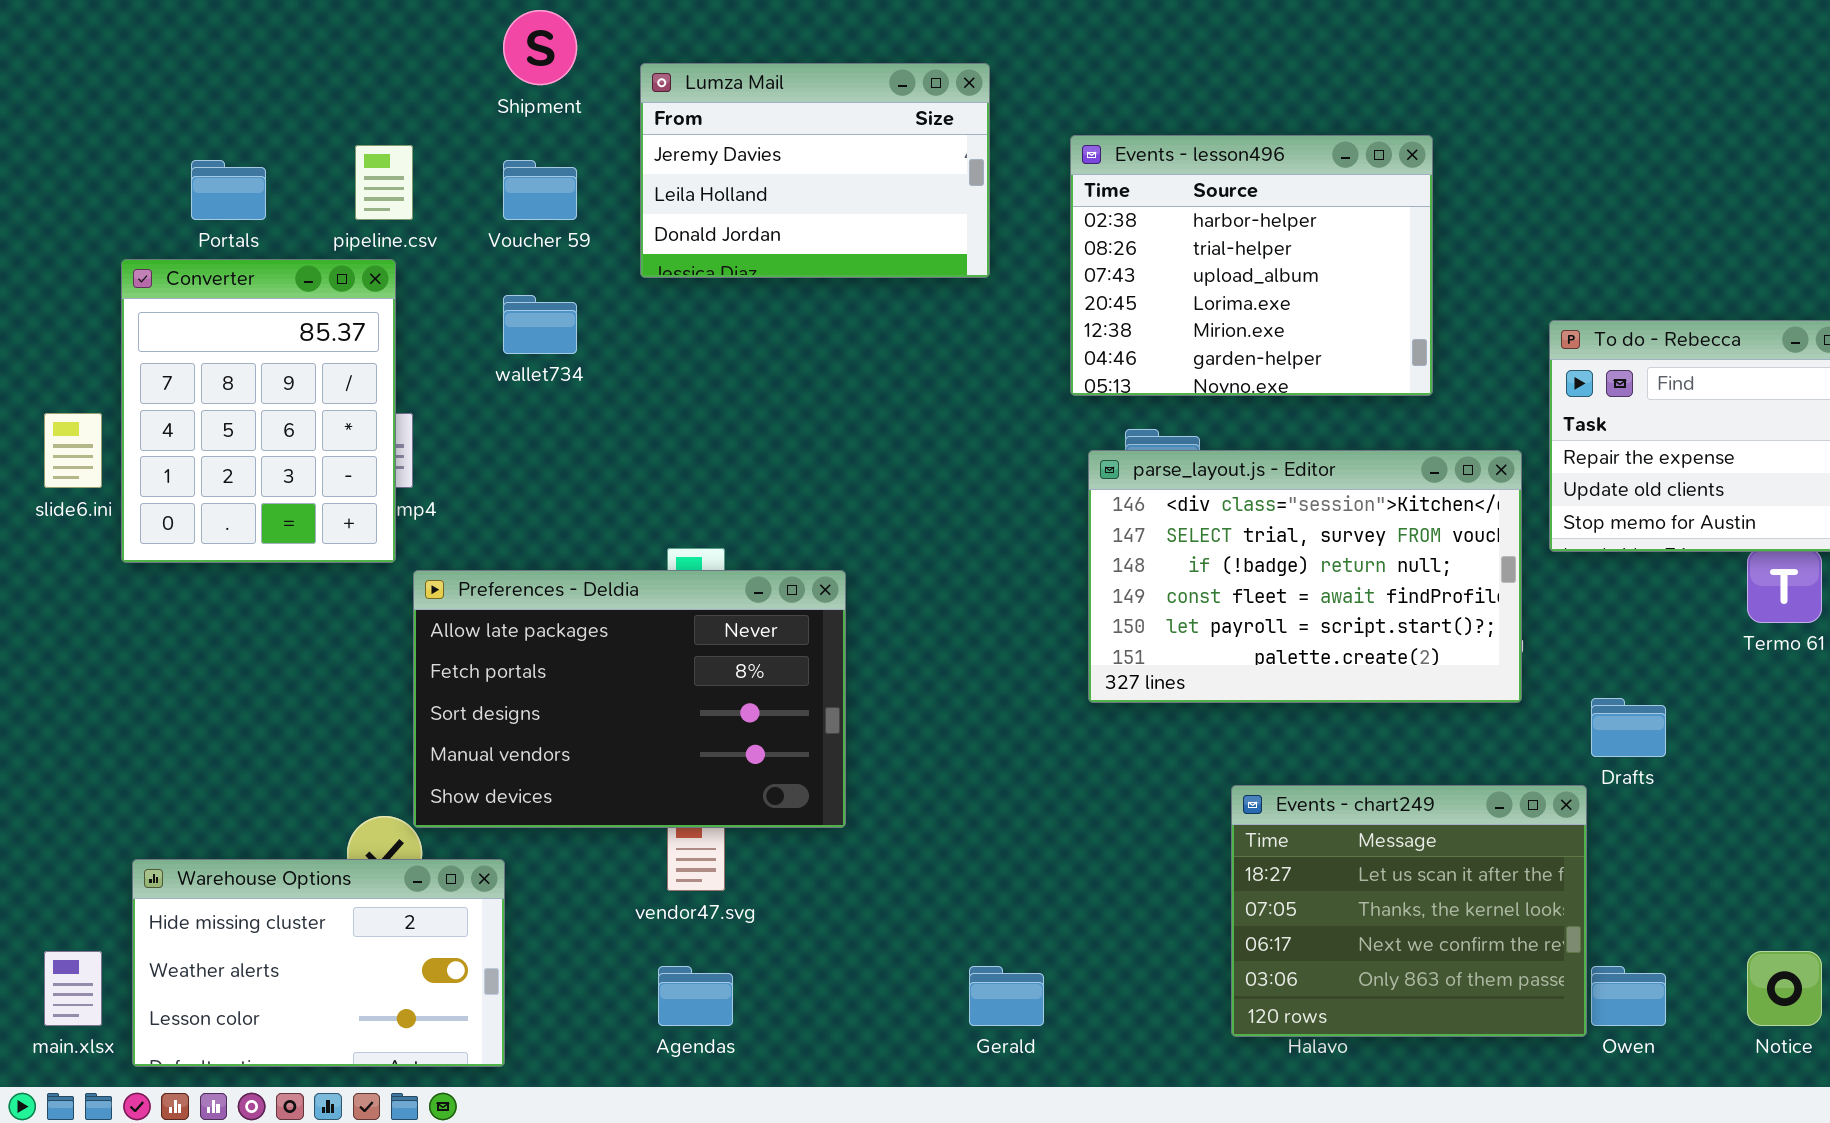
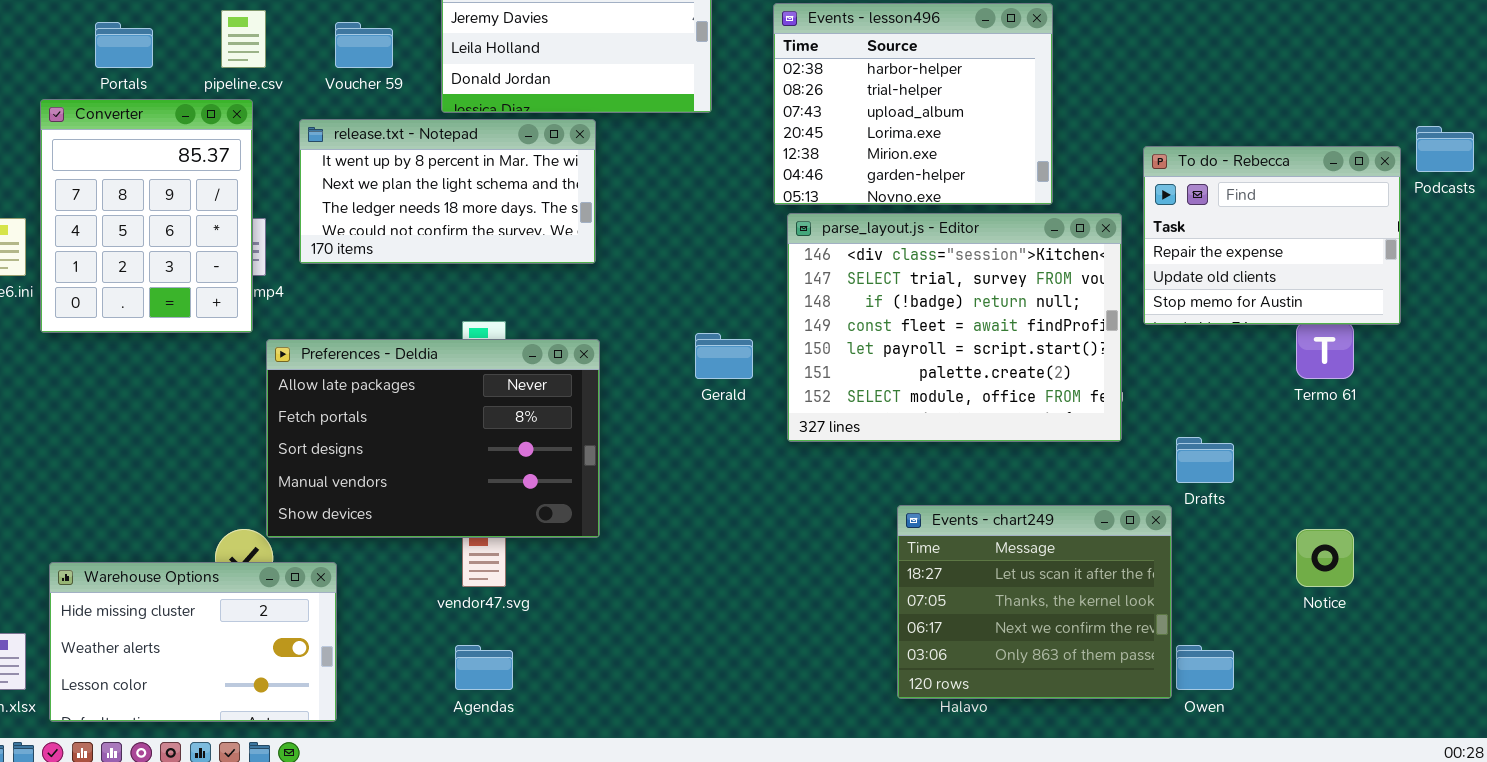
release.txt - Notepad: none -> [299,119,596,264], opened
parse_layout.js - Editor: [1088,450,1522,703] -> [787,213,1122,442], resized
Notice: [1747,951,1822,1026] -> [1296,529,1354,587], moved
Gerald: [969,966,1044,1026] -> [695,333,753,379], moved

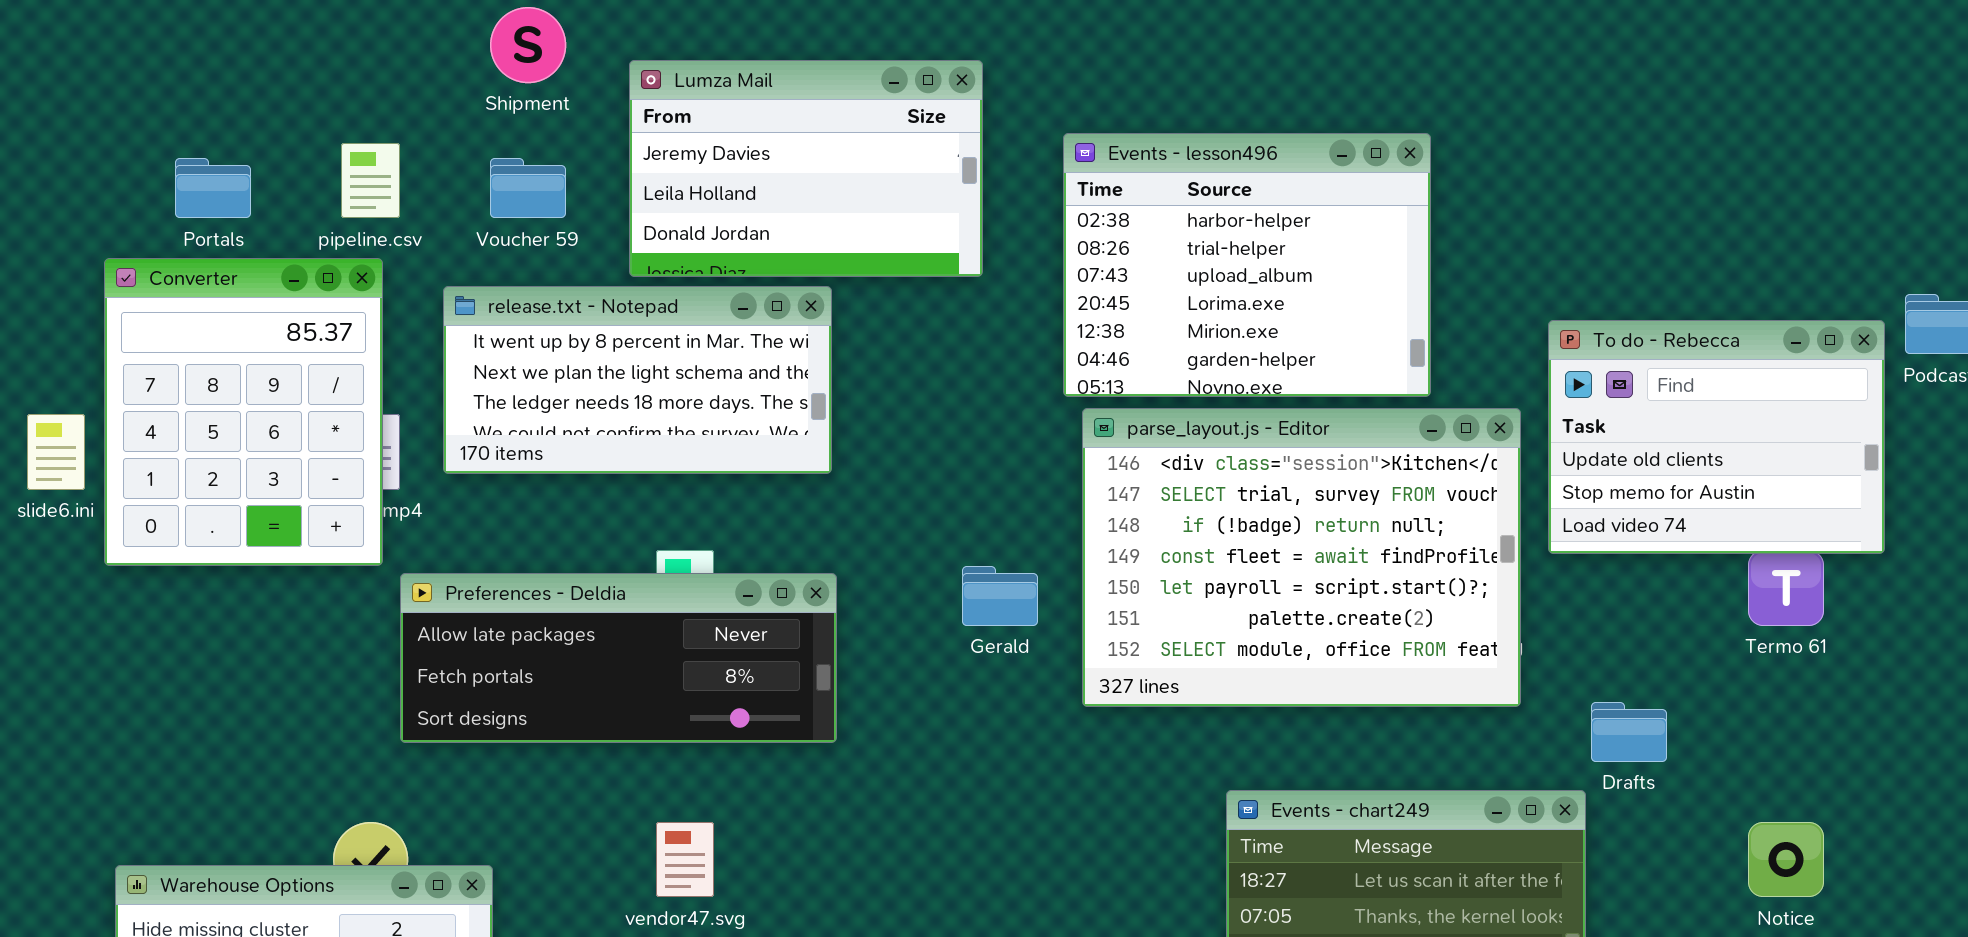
To do - Rebecca: [1143,146,1401,325] -> [1548,320,1885,554], scrolled down 1 row
Preferences - Deldia: [266,339,600,538] -> [400,573,837,743], resized

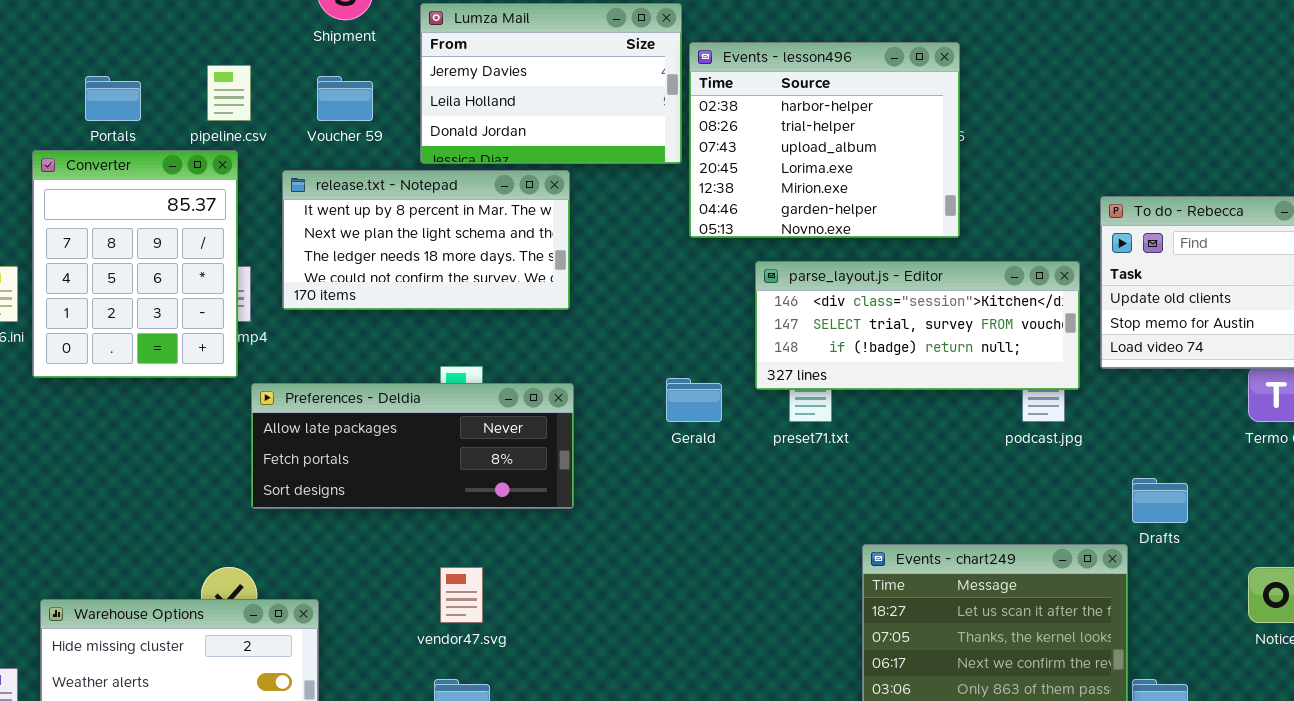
Events - lesson496: [1063,133,1431,397] -> [689,42,960,238], moved
parse_layout.js - Editor: [1082,408,1521,707] -> [755,261,1080,390], resized

